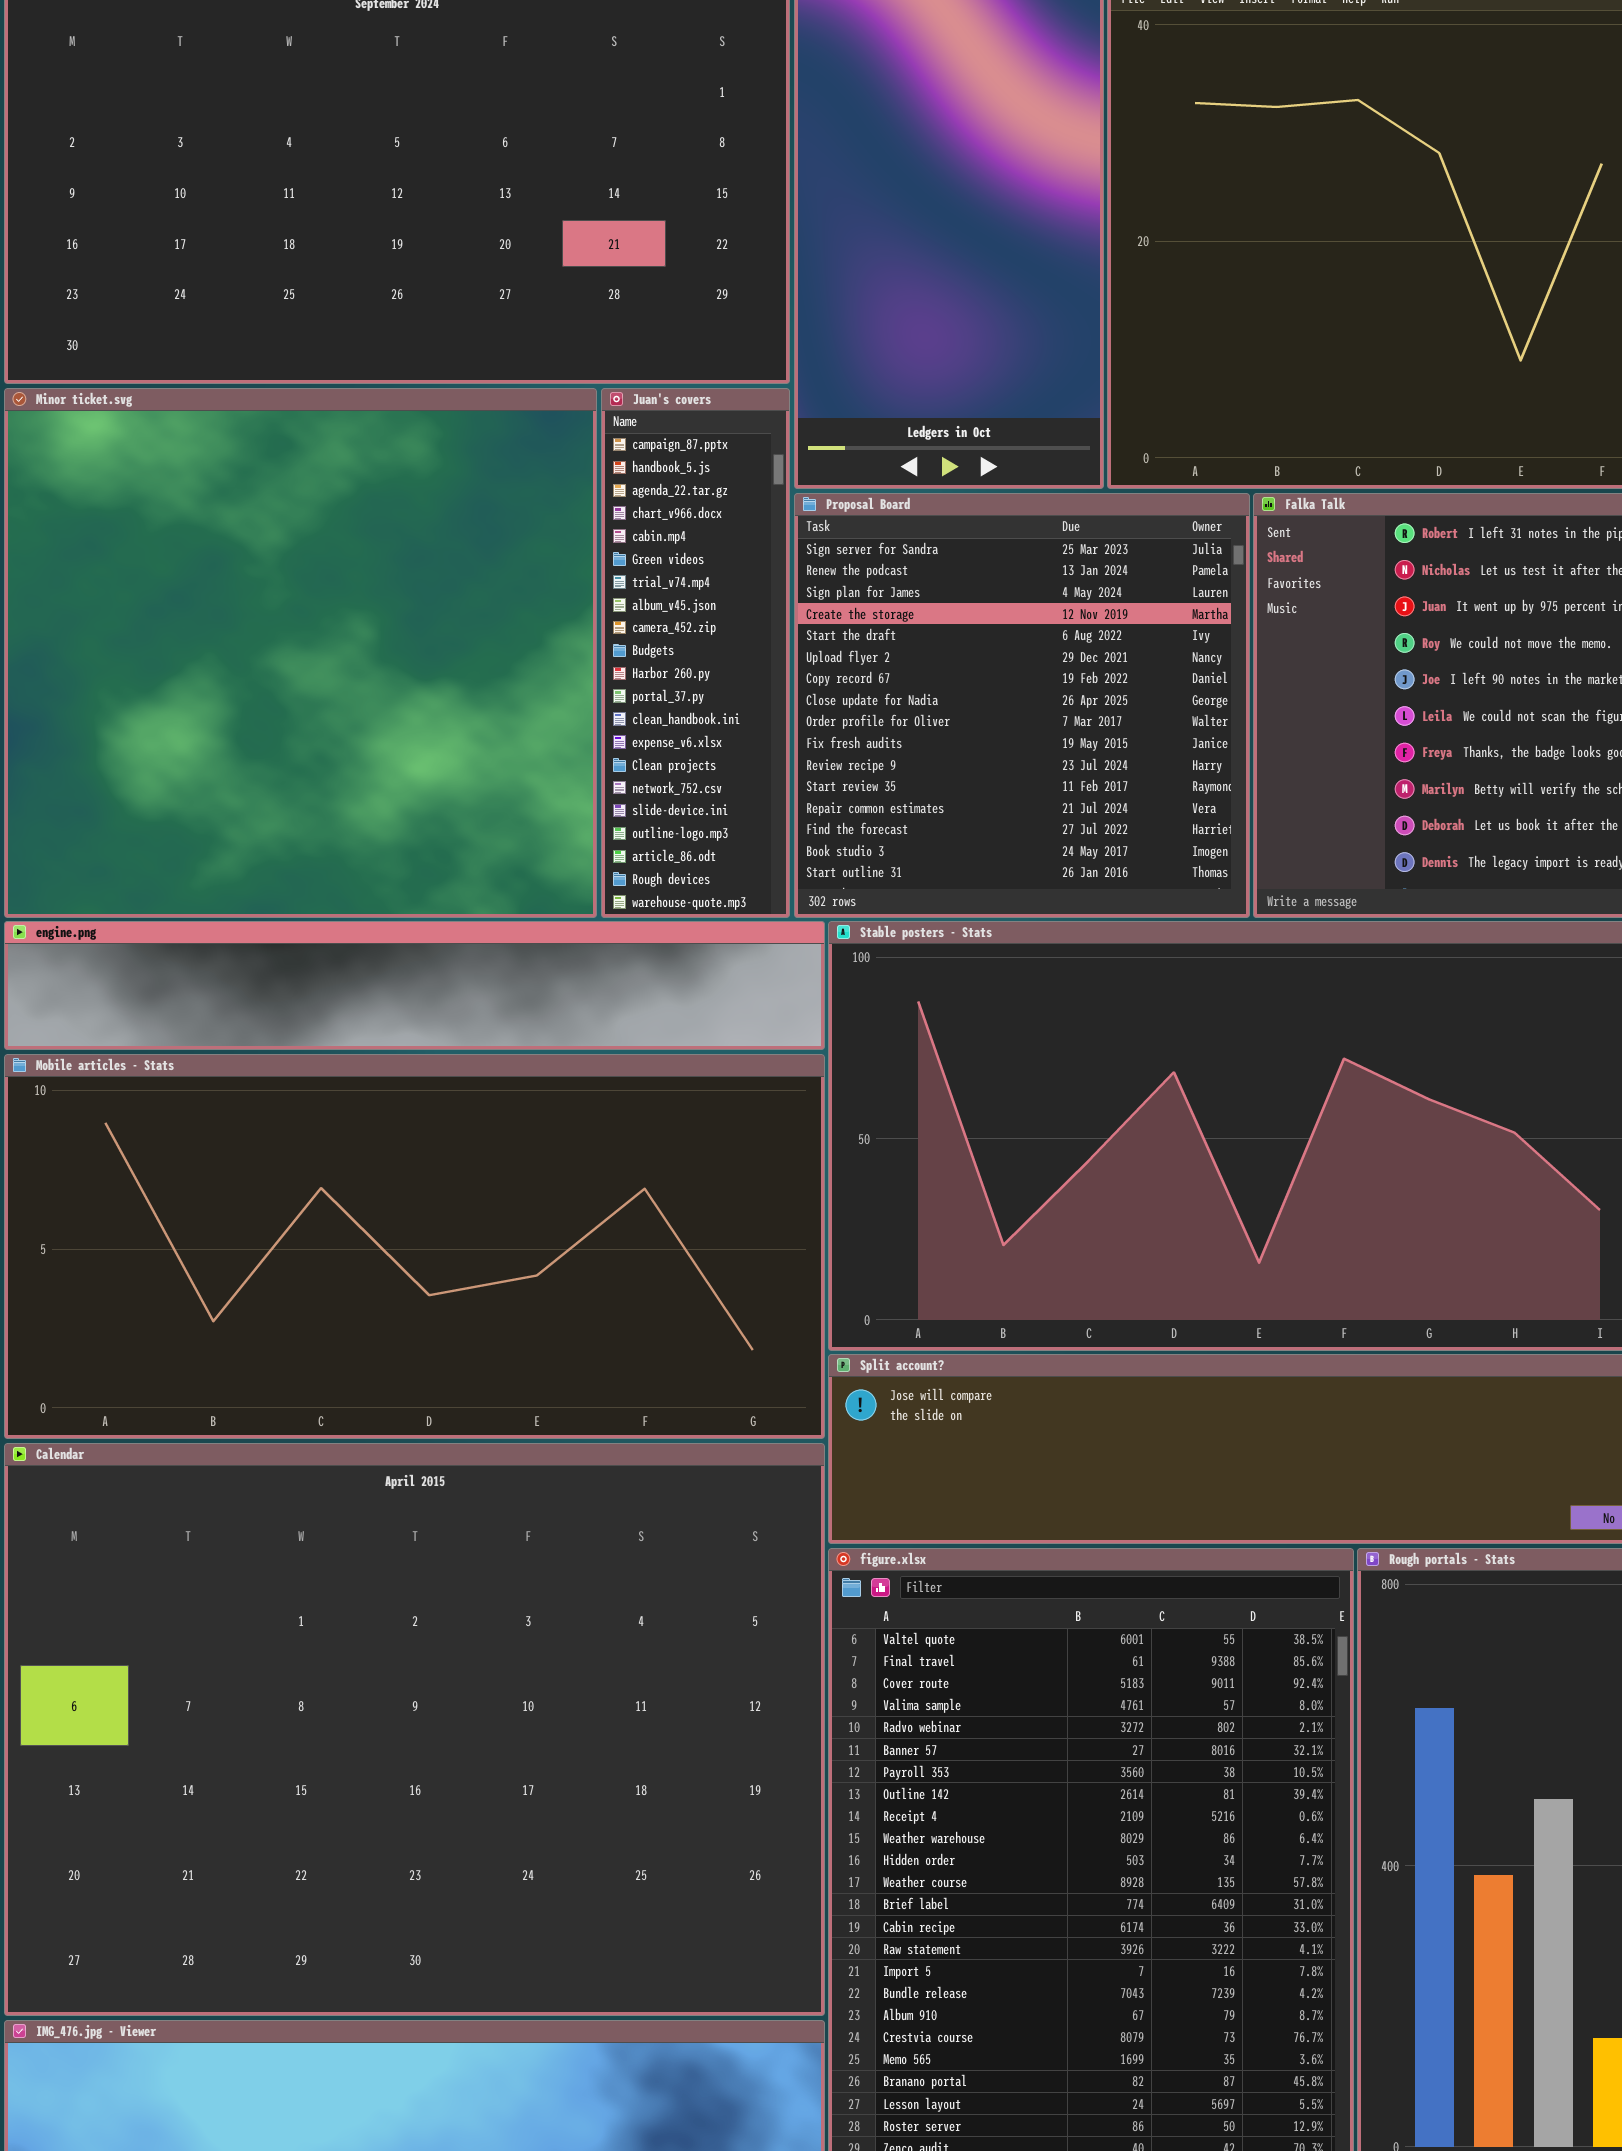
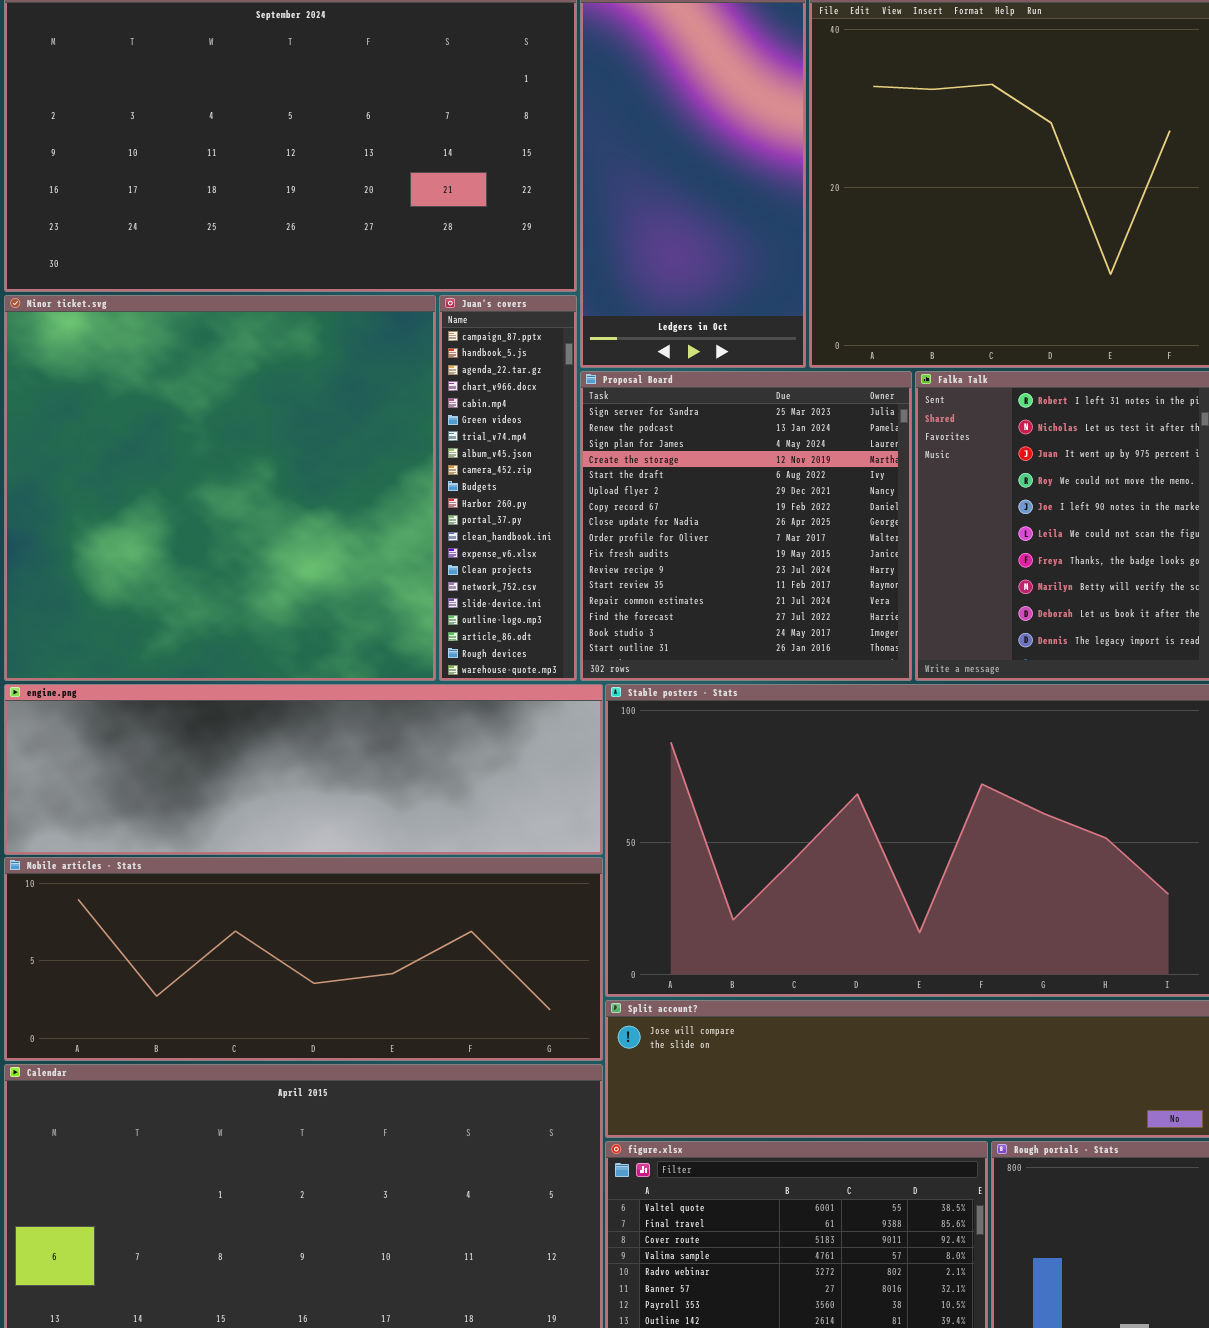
engine.png: [4,921,825,1050] -> [4,684,603,855], resized
Mobile articles - Stats: [4,1054,825,1439] -> [4,857,603,1061], resized

